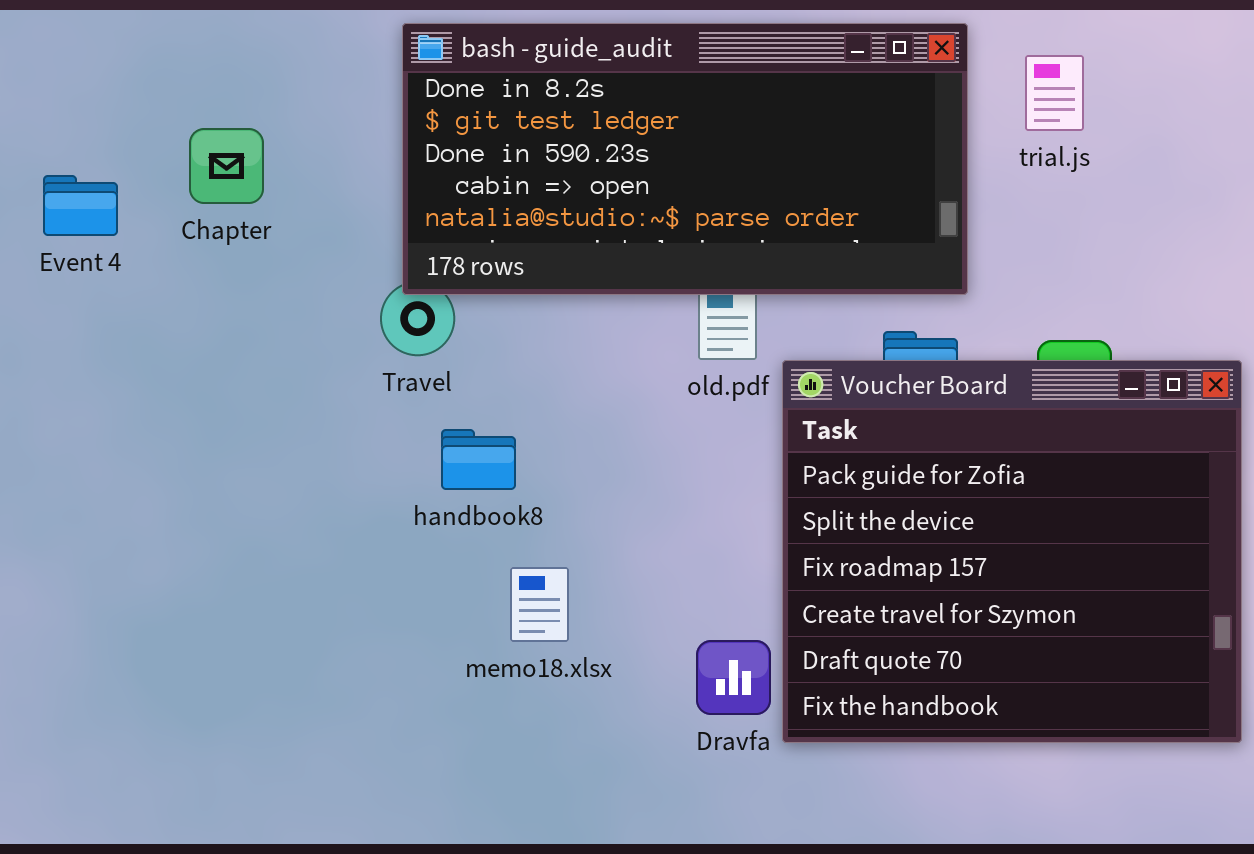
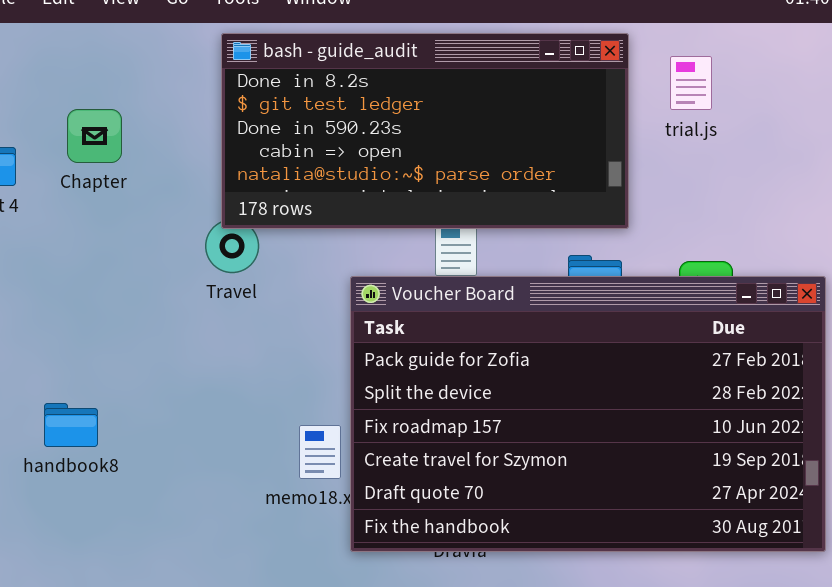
Voucher Board: [782,360,1242,743] -> [350,276,826,552], resized
handbook8: [441,429,516,490] -> [44,403,98,447], moved

